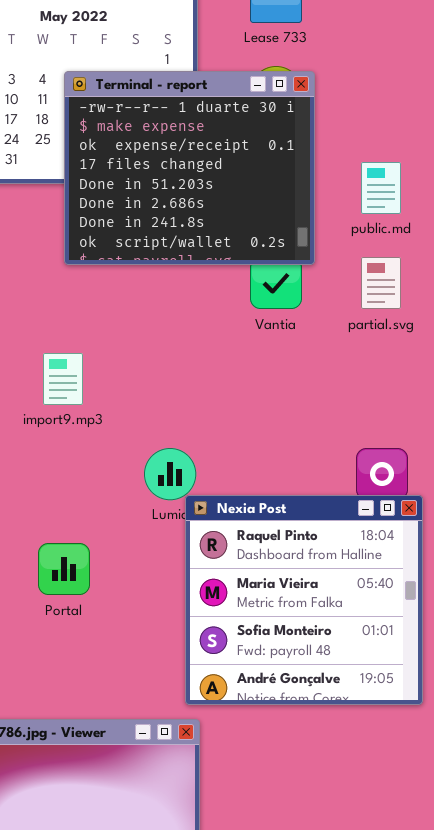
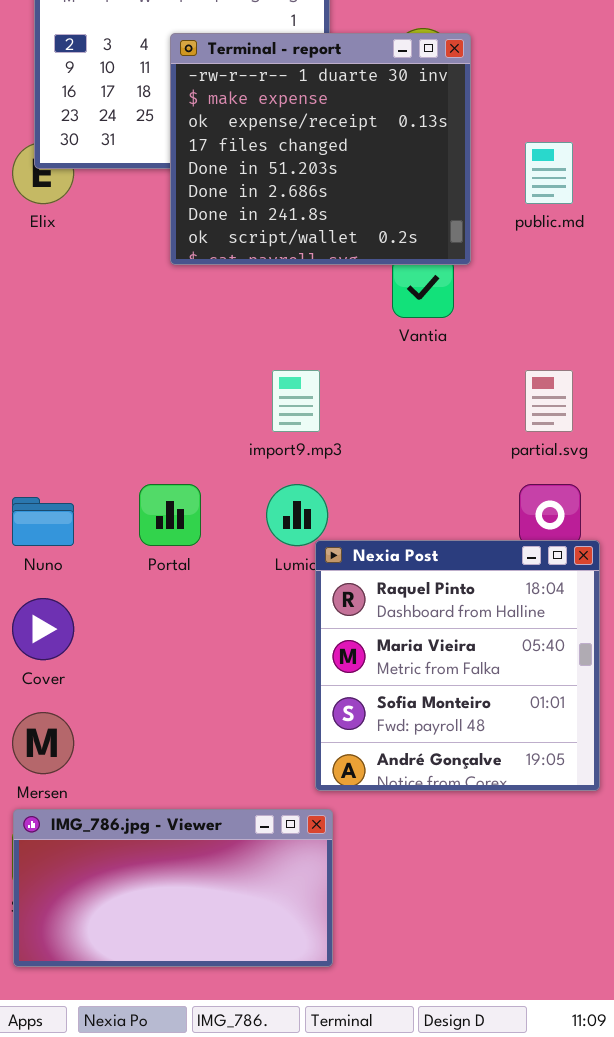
partial.svg: [361,257,401,309] -> [525,370,573,432], moved
import9.mp3: [43,353,83,405] -> [272,370,320,432], moved
Portal: [38,543,90,595] -> [139,484,201,546], moved

